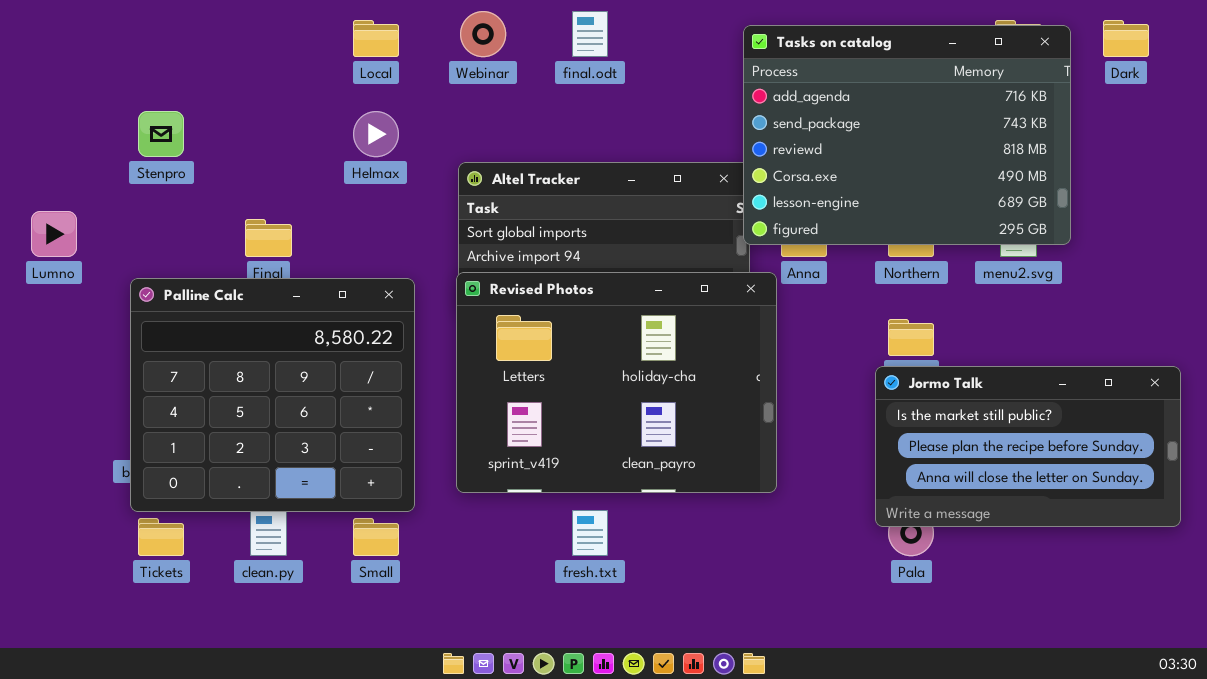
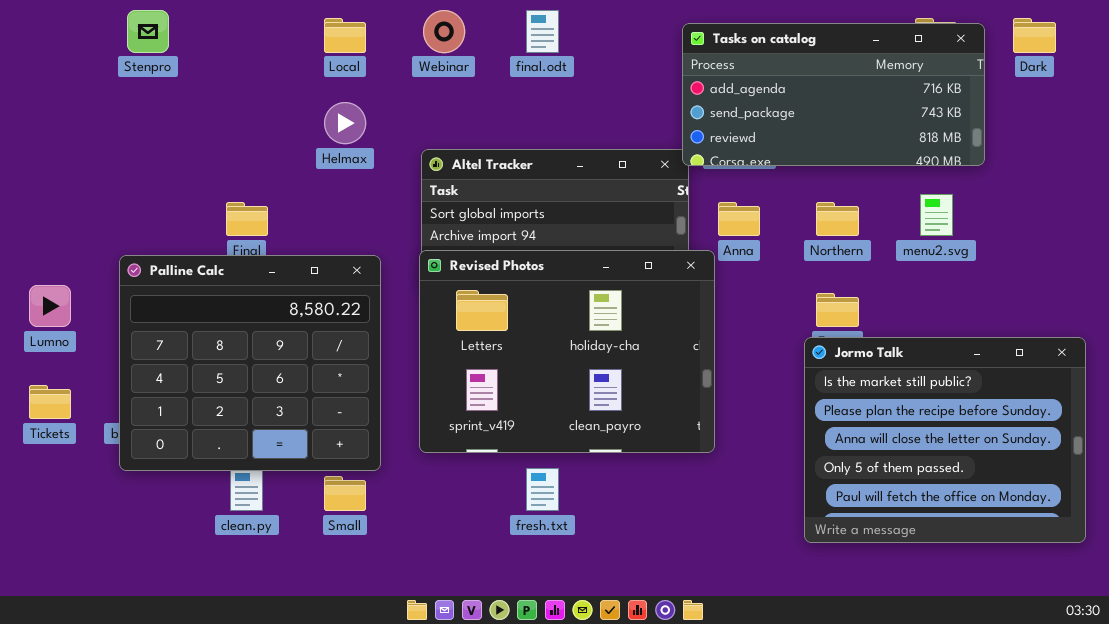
Tasks on catalog: [743,25,1071,245] -> [682,23,985,166], resized
Stenpro: [138,111,184,157] -> [127,10,169,53], moved
Lumno: [31,211,77,257] -> [29,285,71,327], moved
Jormo Talk: [875,366,1181,527] -> [804,337,1086,543], resized
Tickets: [138,518,184,556] -> [29,385,71,419], moved

